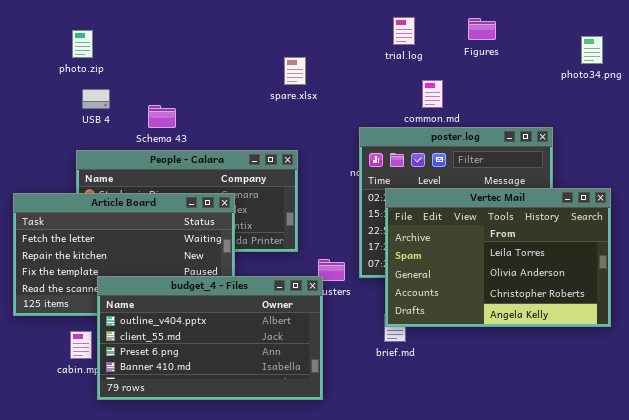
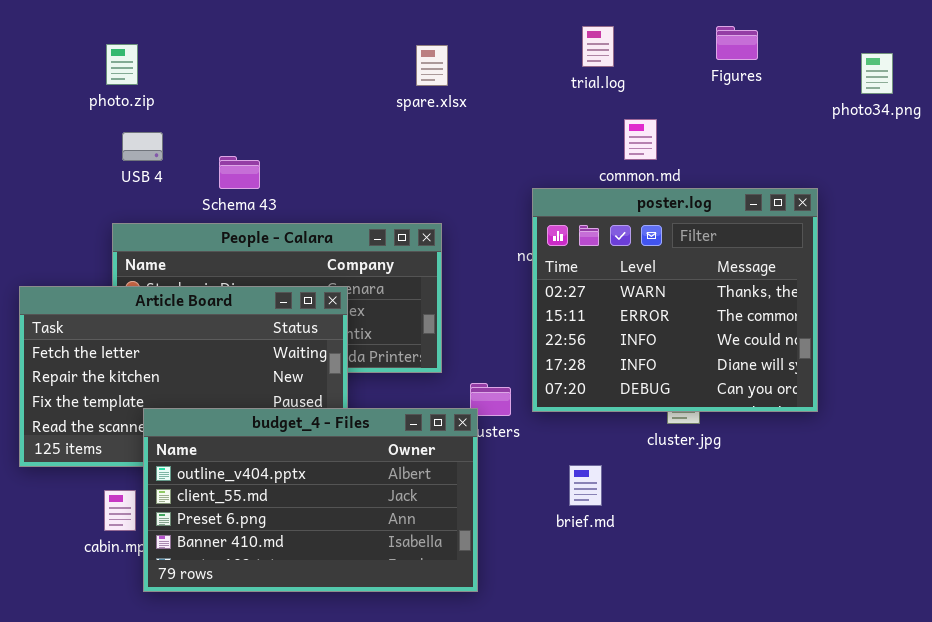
Figures: [468,18,496,40] -> [716,26,758,60], moved
spare.xlsx: [284,57,306,85] -> [416,45,448,86], moved
Vertec Mail: [385,188,611,327] -> none, closed

